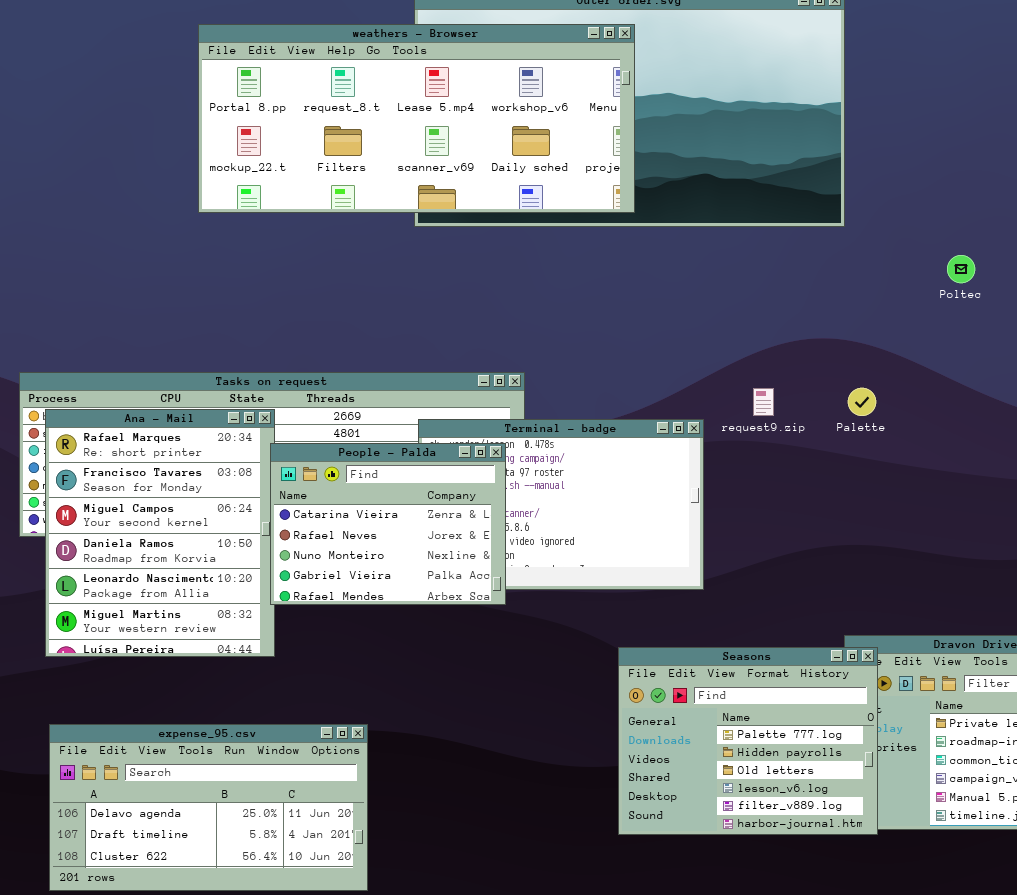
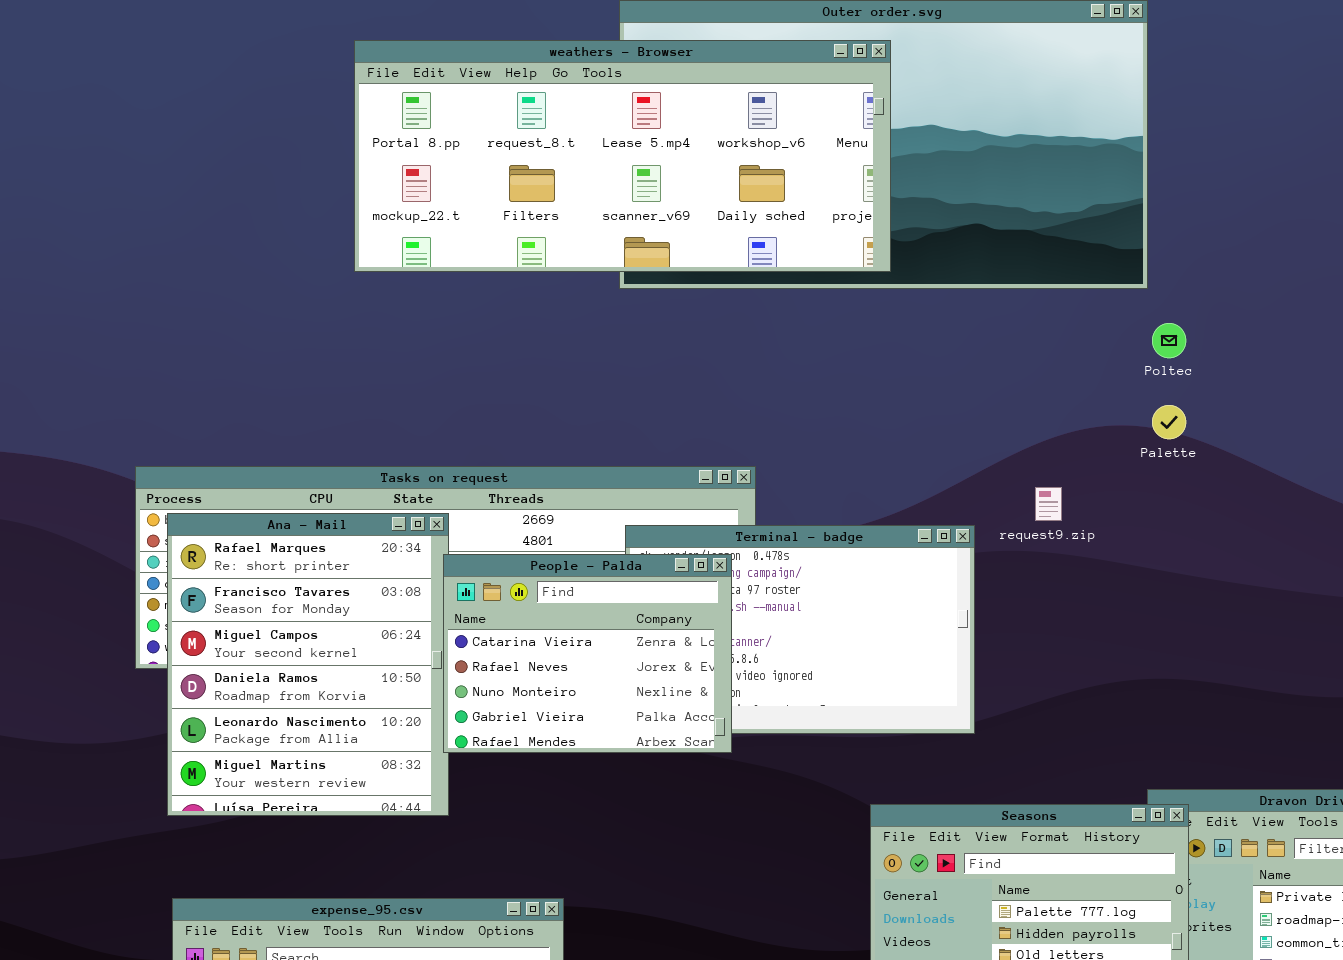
Poltec: [947,255,975,283] -> [1152,323,1186,358], moved
Palette: [848,388,876,416] -> [1152,405,1186,439], moved

